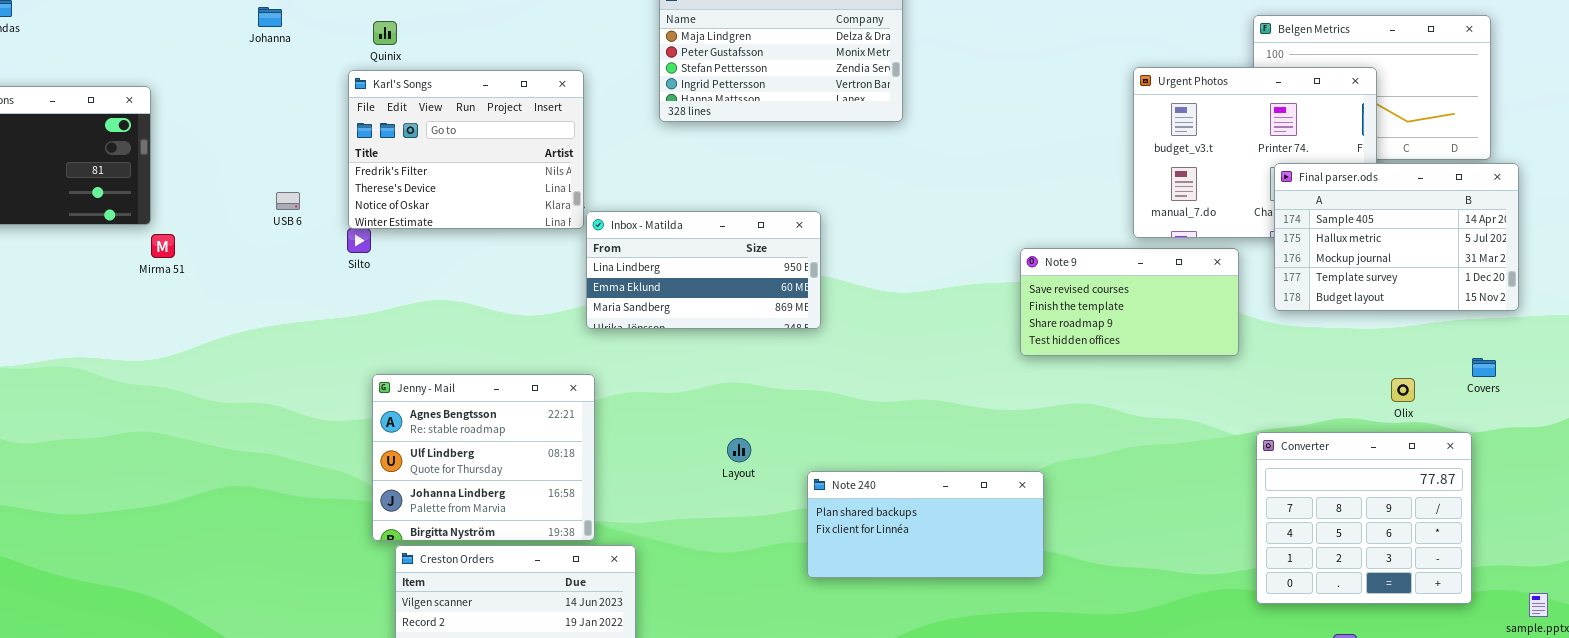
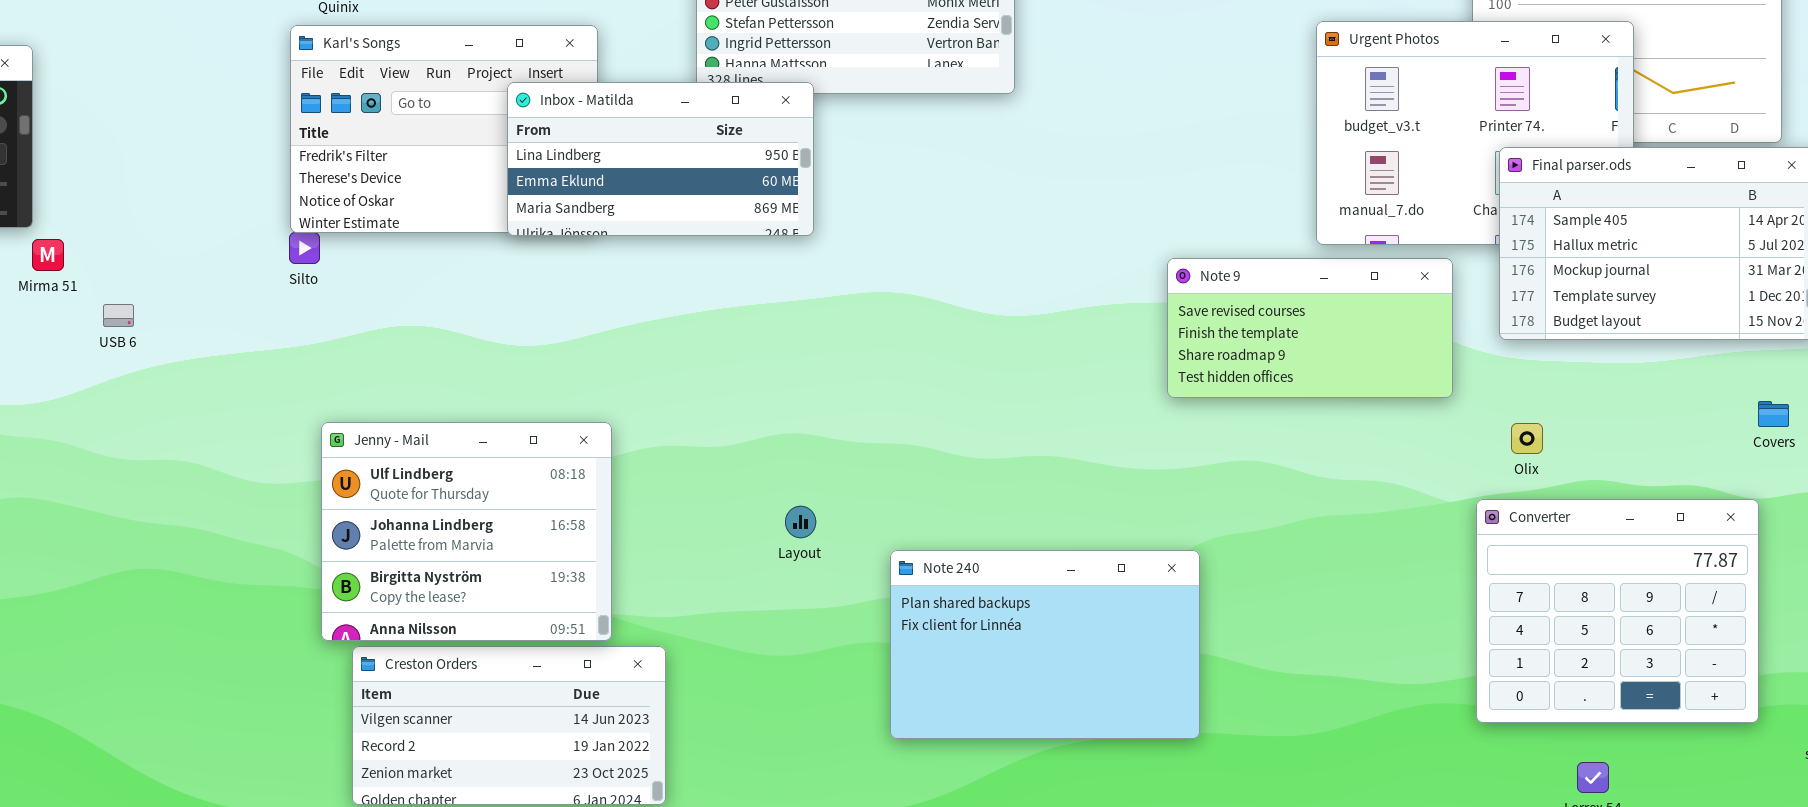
USB 6: [276,192,300,210] -> [103,304,134,327], moved
Inbox - Matilda: [586,211,821,329] -> [507,82,814,236], moved
Jenny - Mail: [372,374,595,541] -> [321,422,612,641], scrolled down 1 row
Olix: [1391,378,1415,402] -> [1511,423,1543,454], moved
Note 240: [807,471,1044,578] -> [890,550,1200,739], resized

